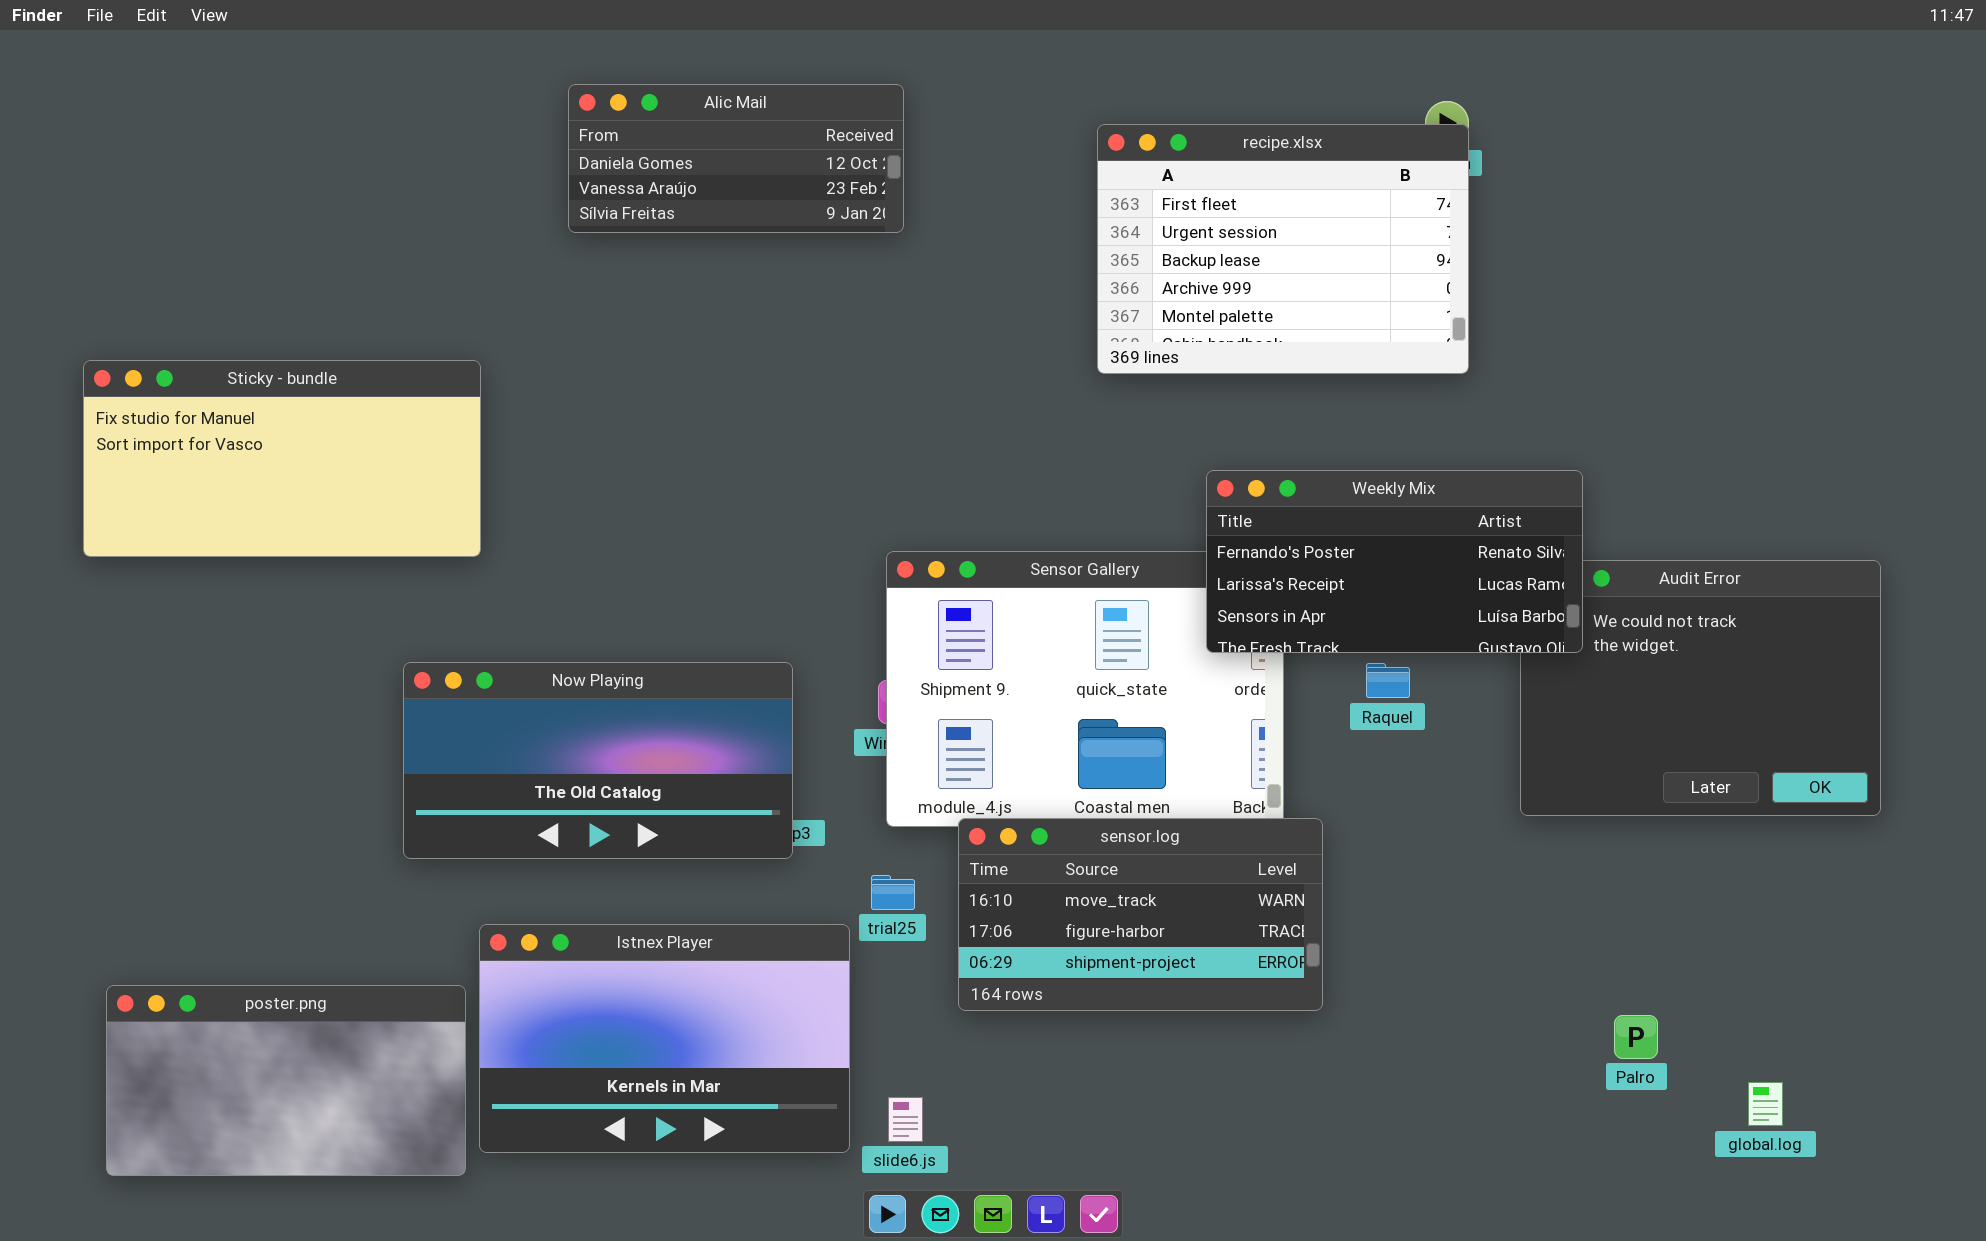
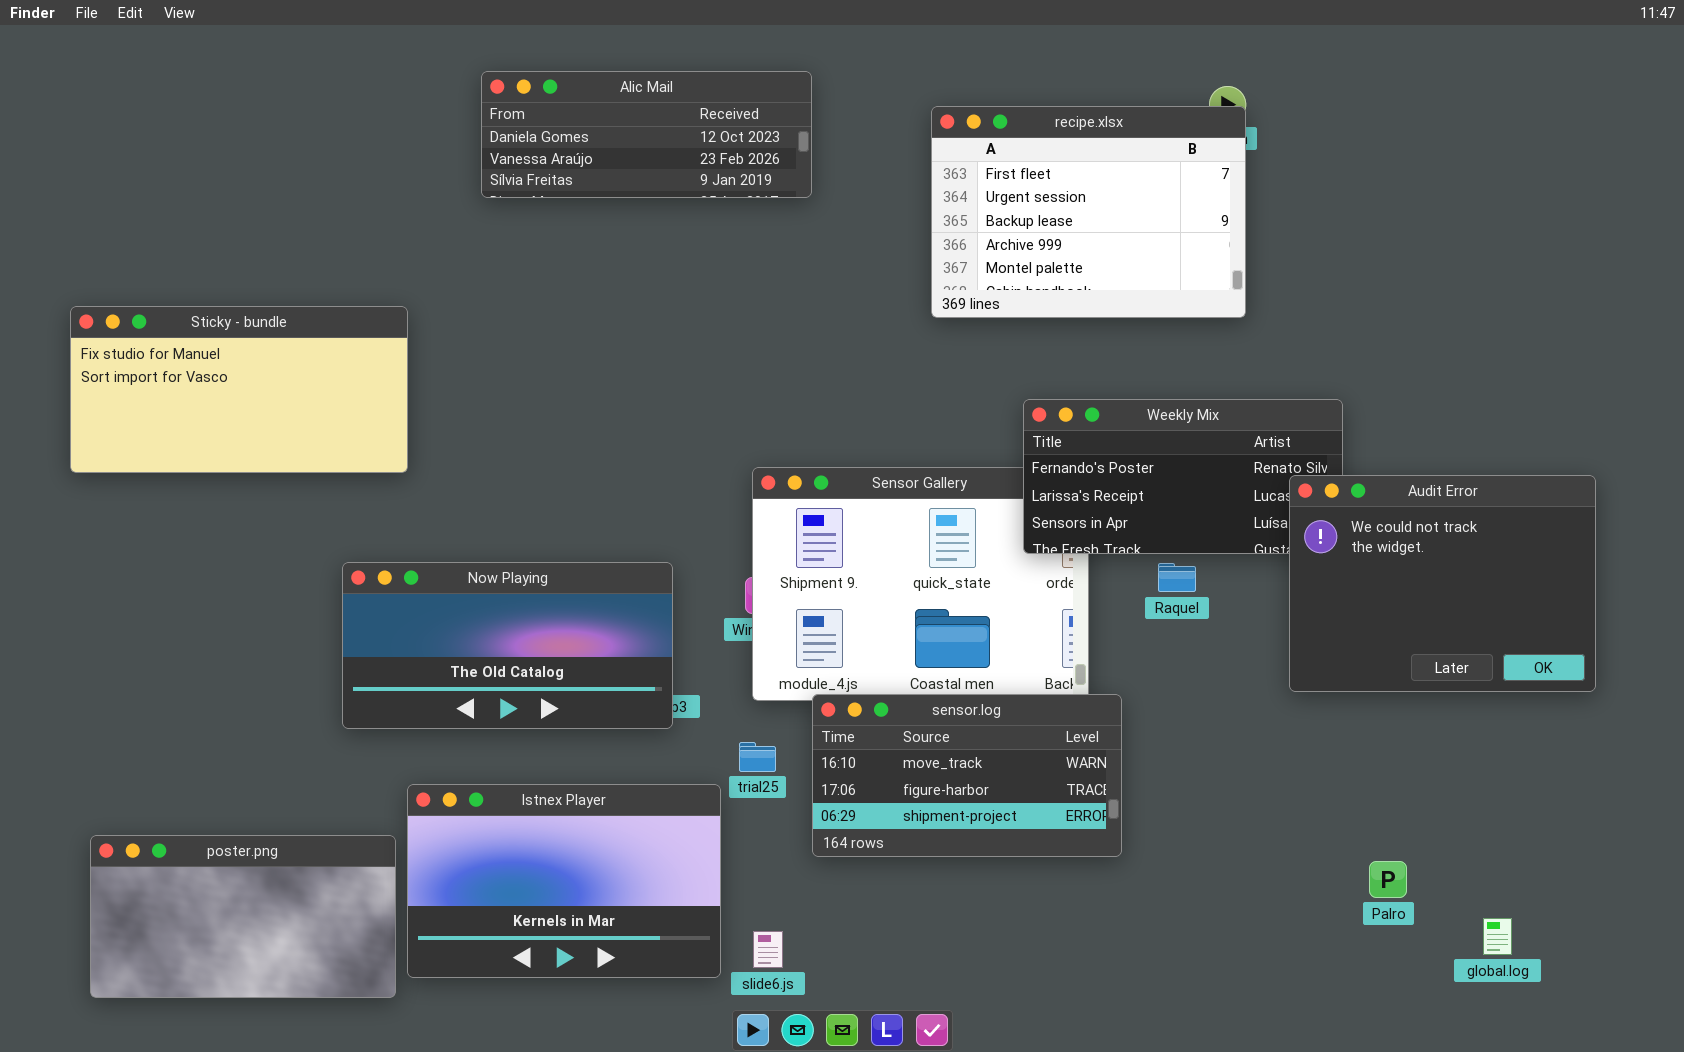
Alic Mail: [568,84,904,233] -> [481,71,812,198], resized
Audit Error: [1520,560,1881,816] -> [1289,475,1596,692], raised

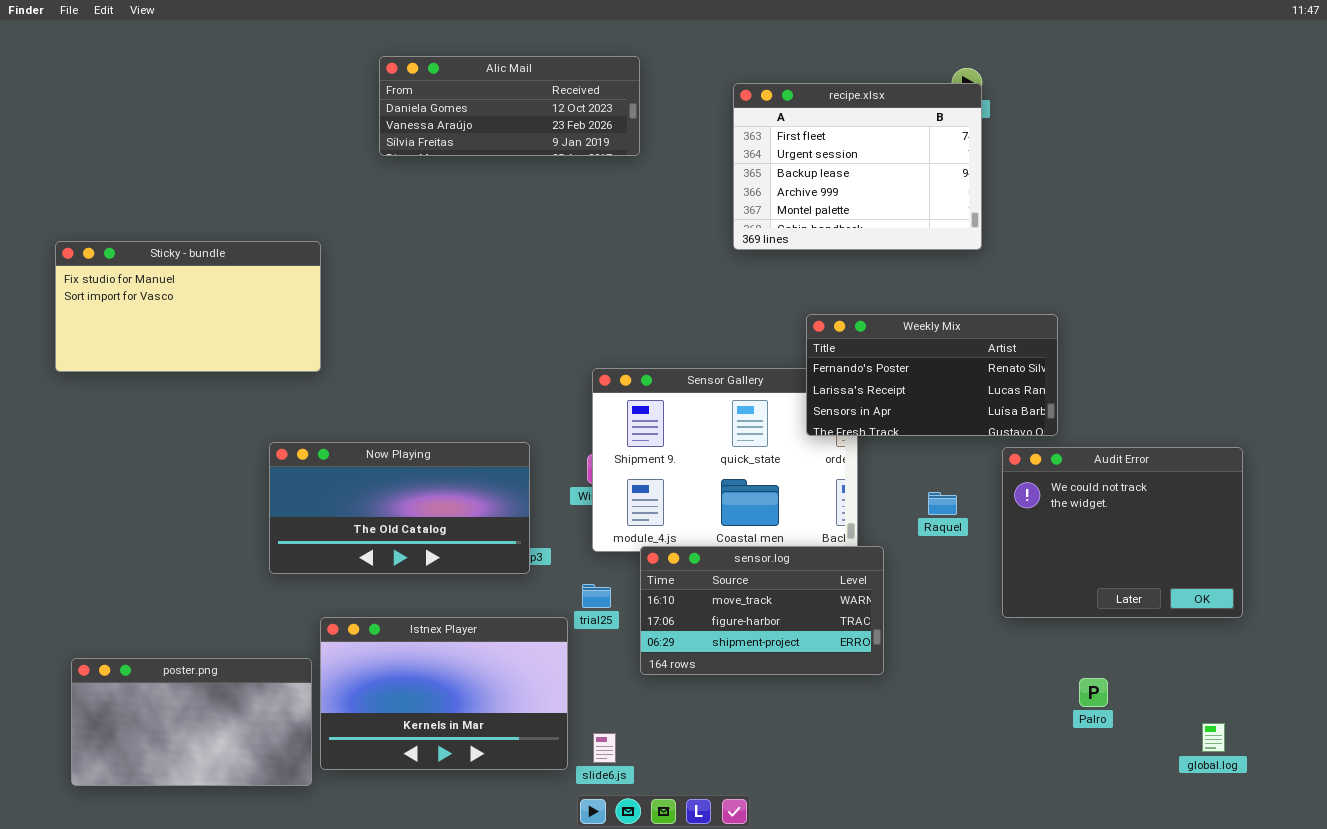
Audit Error: [1289,475,1596,692] -> [1002,447,1243,618], moved
Raquel: [1158,563,1196,592] -> [928,492,957,515], moved
global.log: [1483,918,1512,955] -> [1202,723,1225,752], moved

